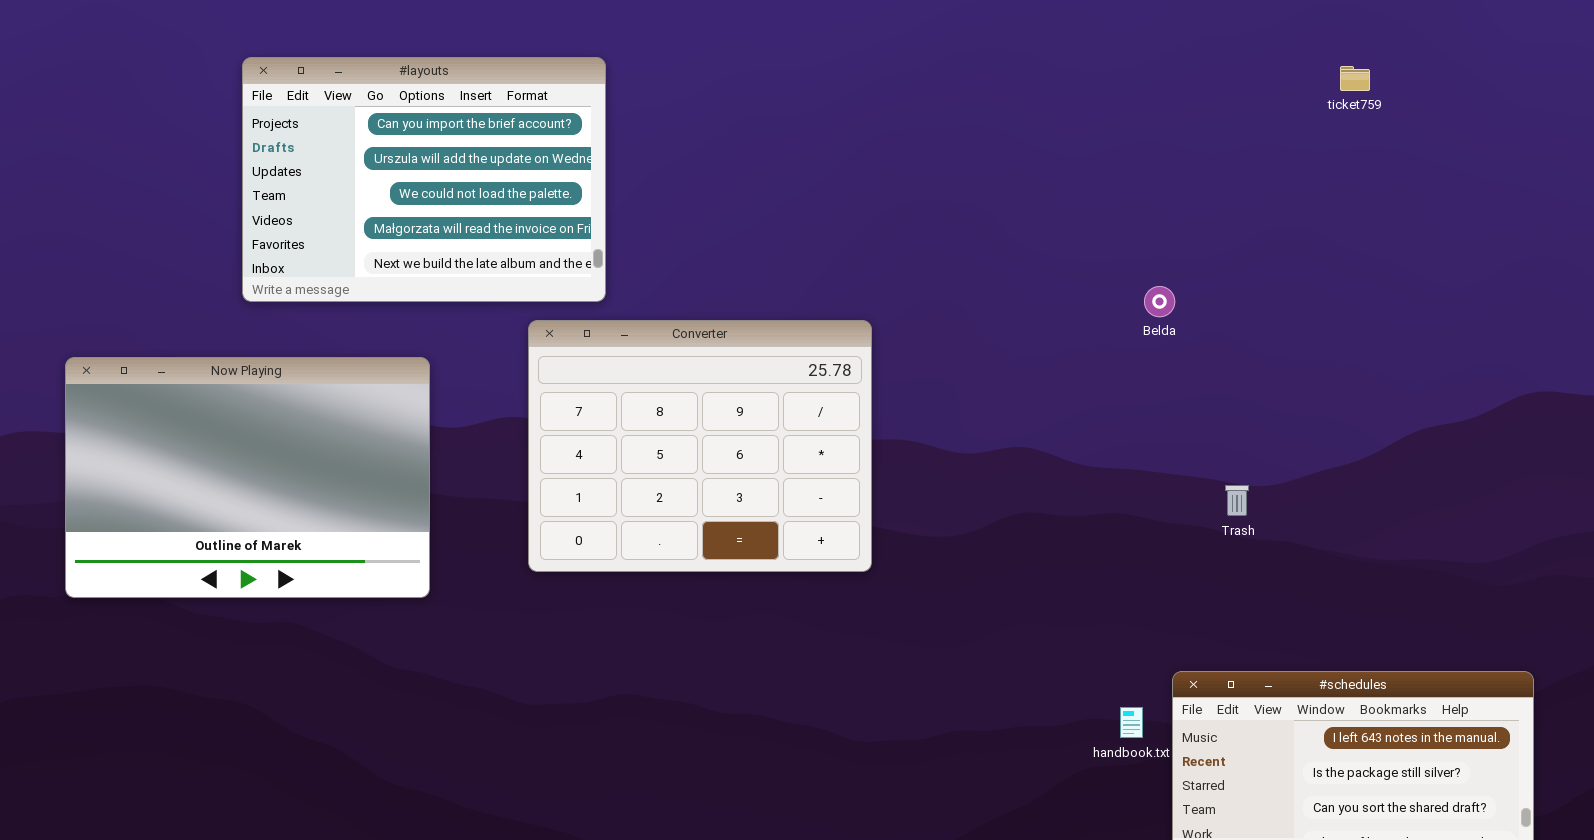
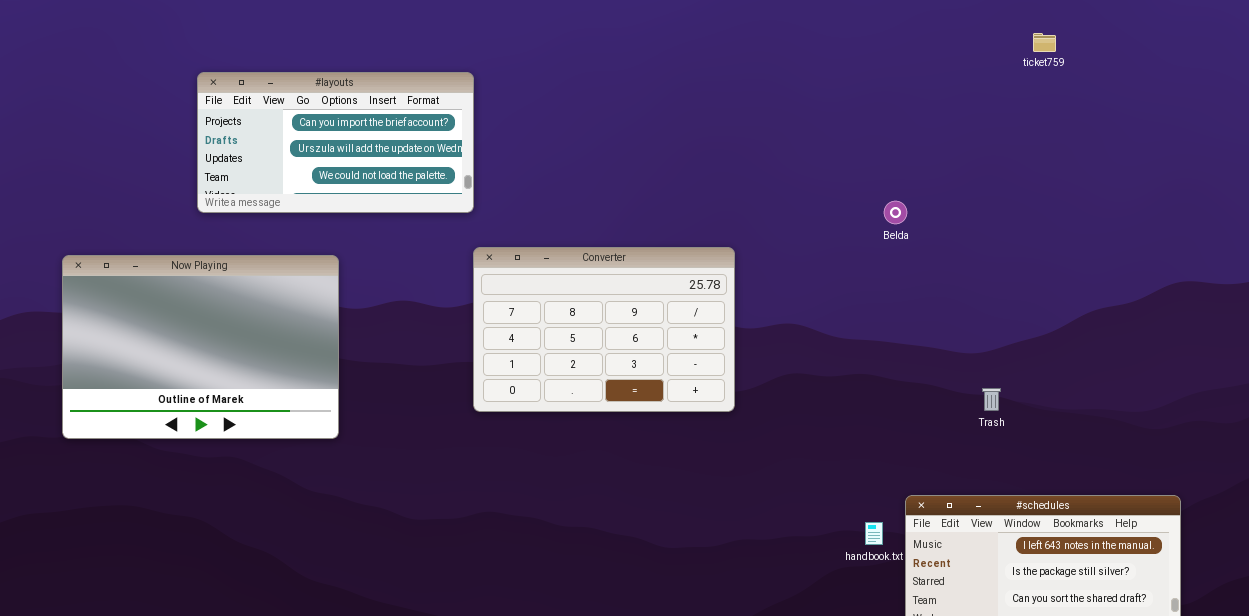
#layouts: [242,57,606,302] -> [197,72,474,213], resized
Converter: [528,320,872,572] -> [473,247,735,412], moved, resized
Trash: [1225,485,1249,516] -> [982,388,1001,411], moved

